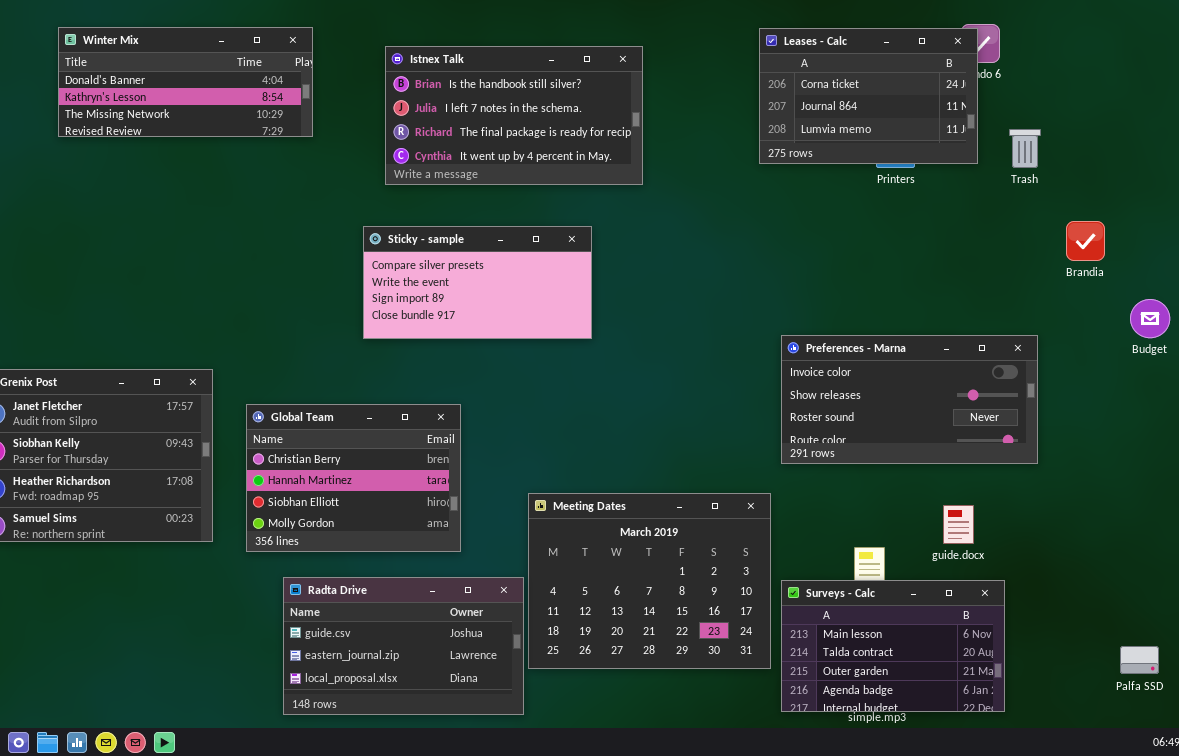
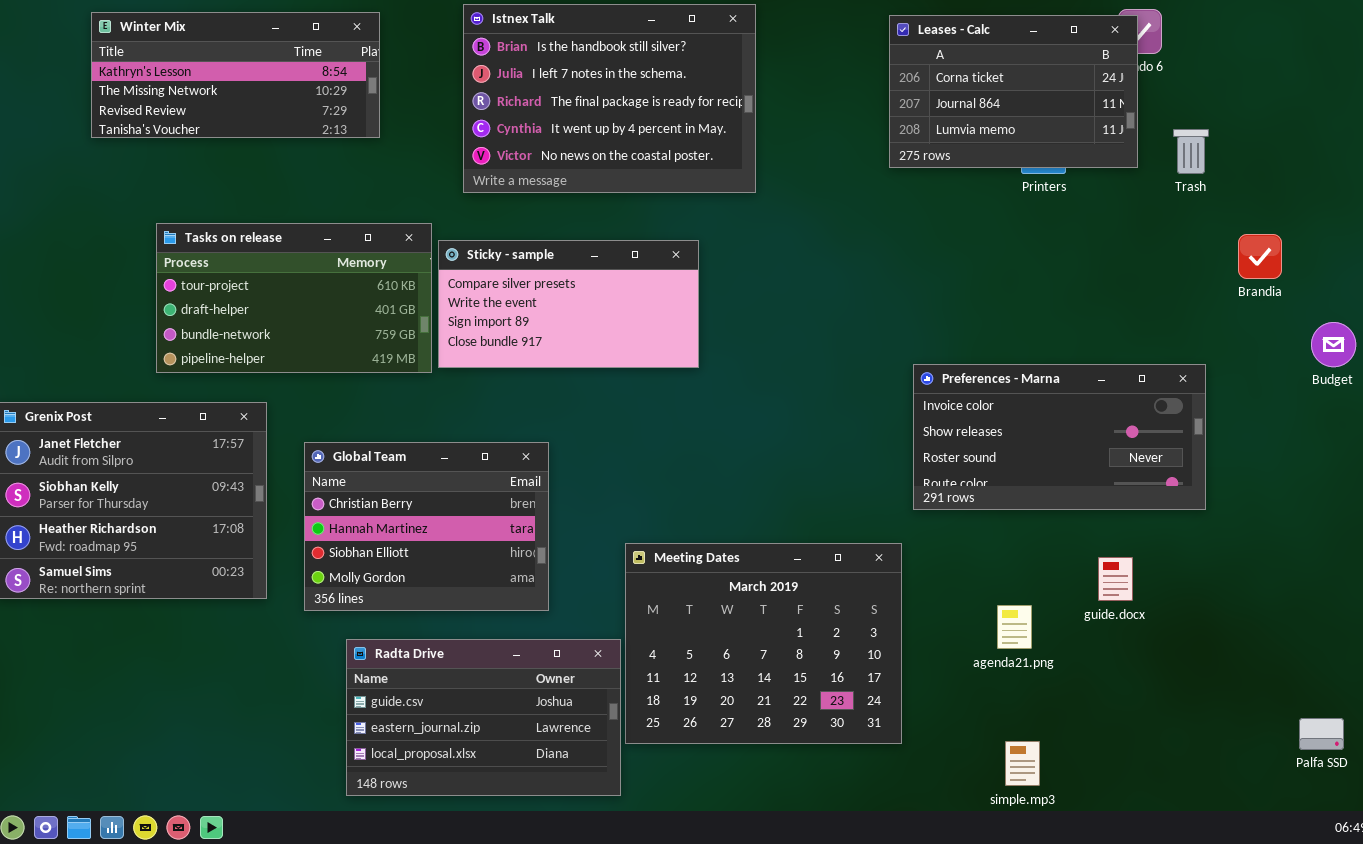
Winter Mix: [58,27,313,137] -> [91,12,380,138], scrolled down 1 row
Istnex Talk: [385,46,643,185] -> [463,4,756,193], resized
Tasks on release: none -> [156,223,432,373], opened
Surveys - Calc: [781,580,1005,712] -> none, closed

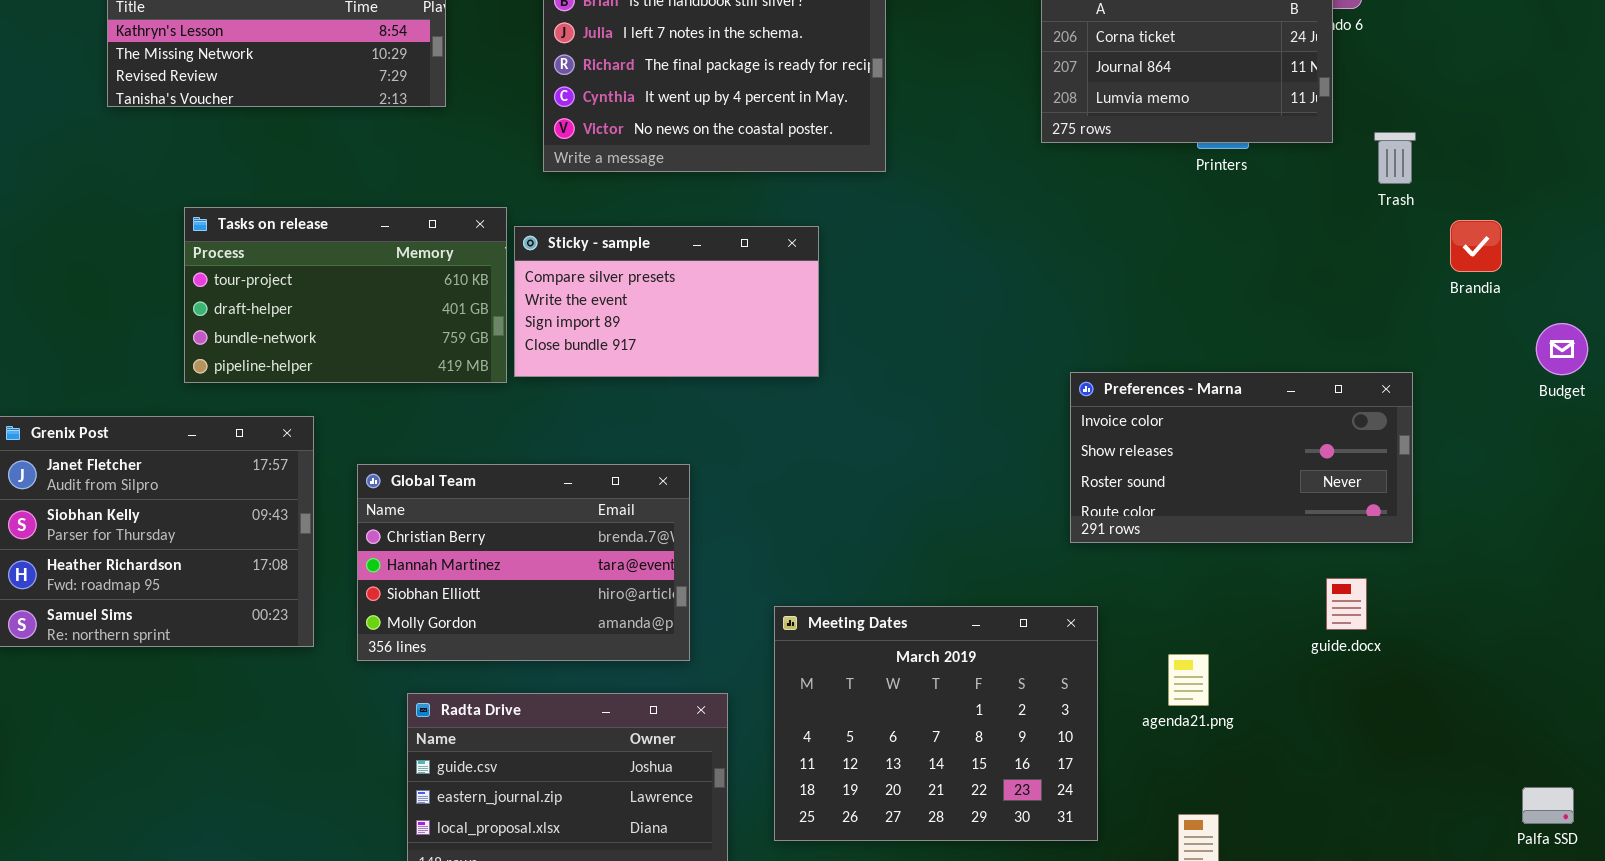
Trash: [1173,129,1209,174] -> [1374,132,1416,184], moved
Global Team: [304,442,549,611] -> [357,464,690,661], resized
Meeting Dates: [625,543,902,744] -> [774,606,1098,841], moved
guide.docx: [1098,557,1133,601] -> [1326,578,1367,630], moved

